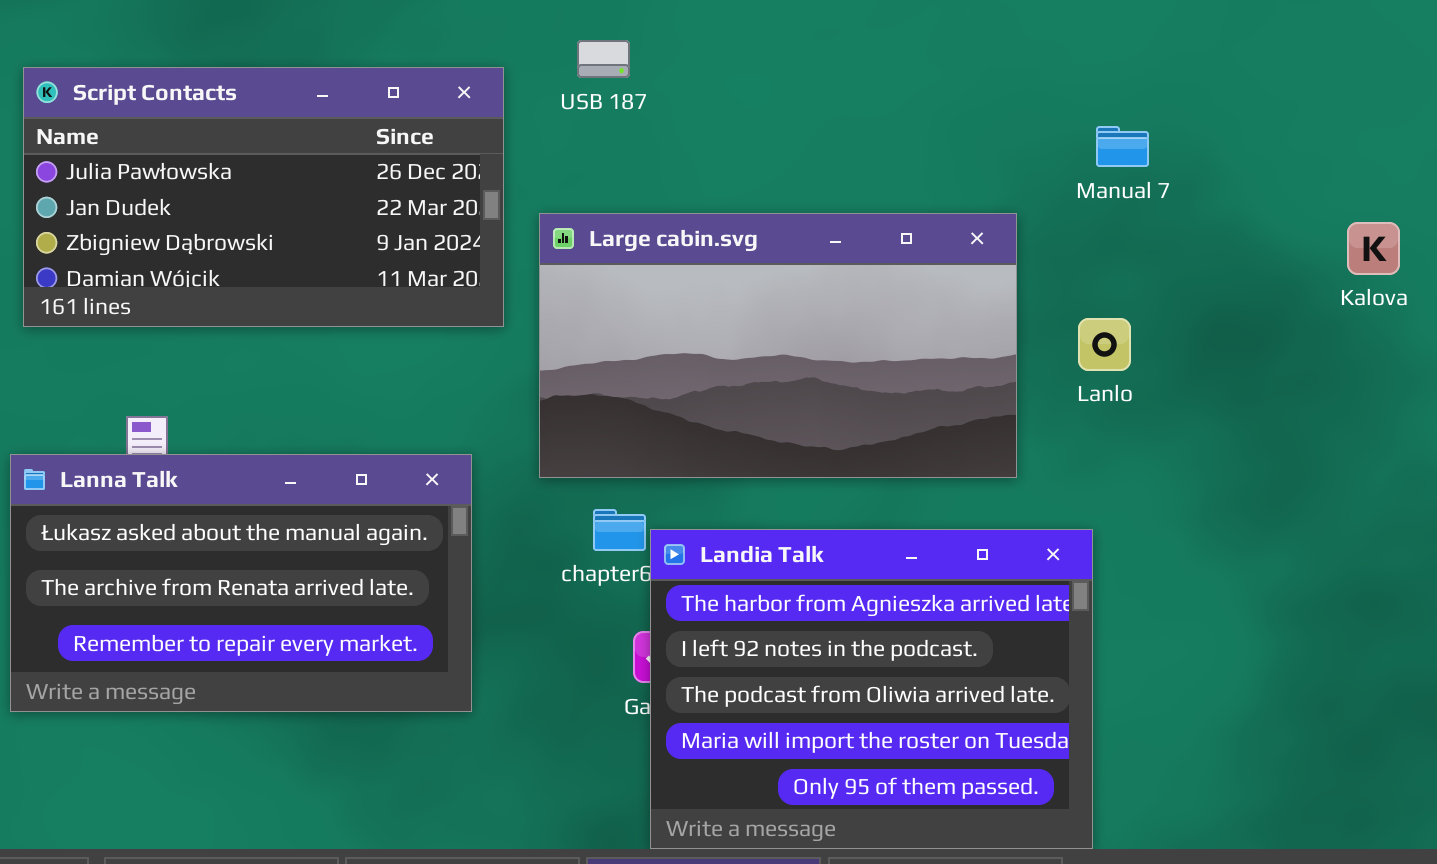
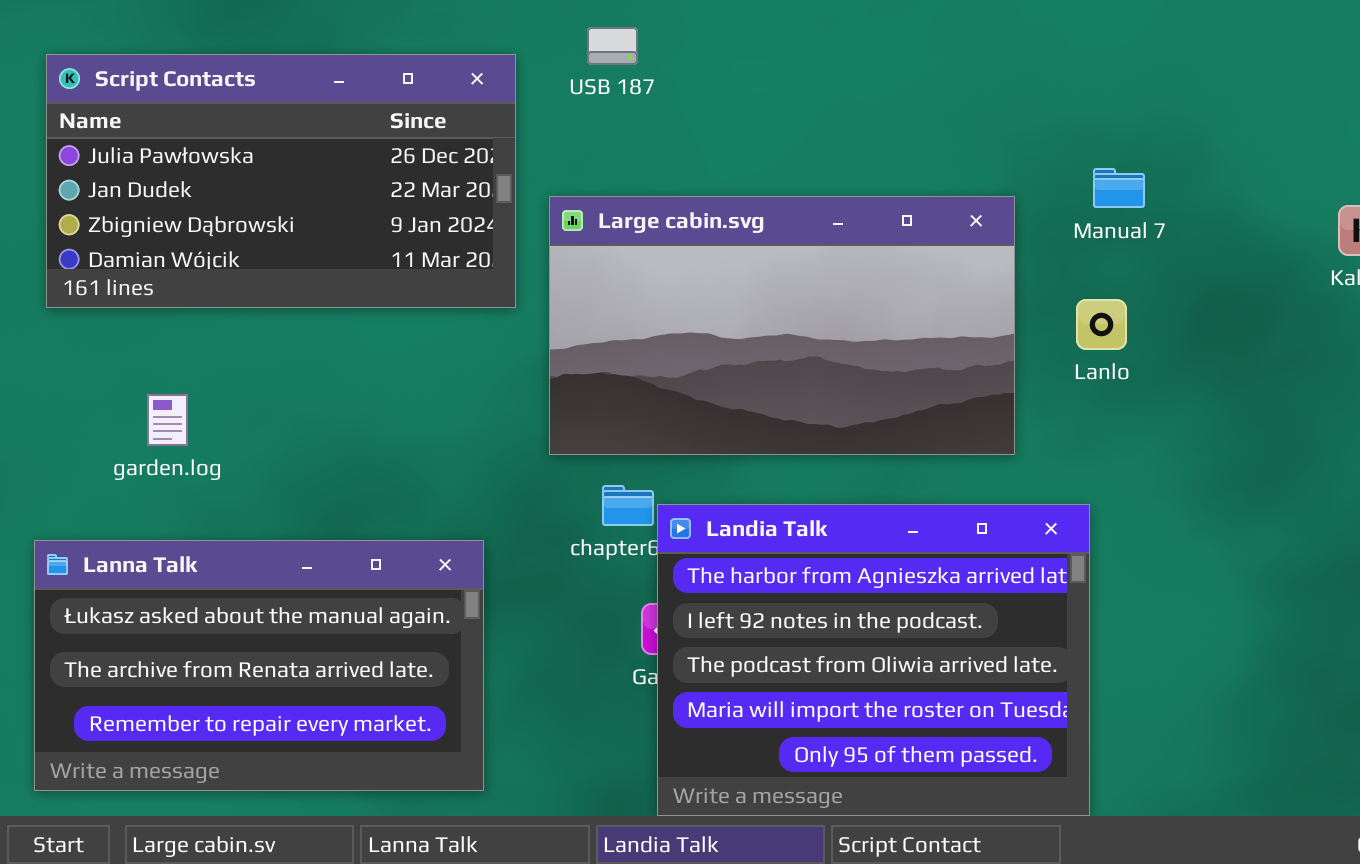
Manual 7: [1096,126,1149,167] -> [1093,168,1145,208], moved
Lanna Talk: [10,454,472,712] -> [34,540,484,791], moved

